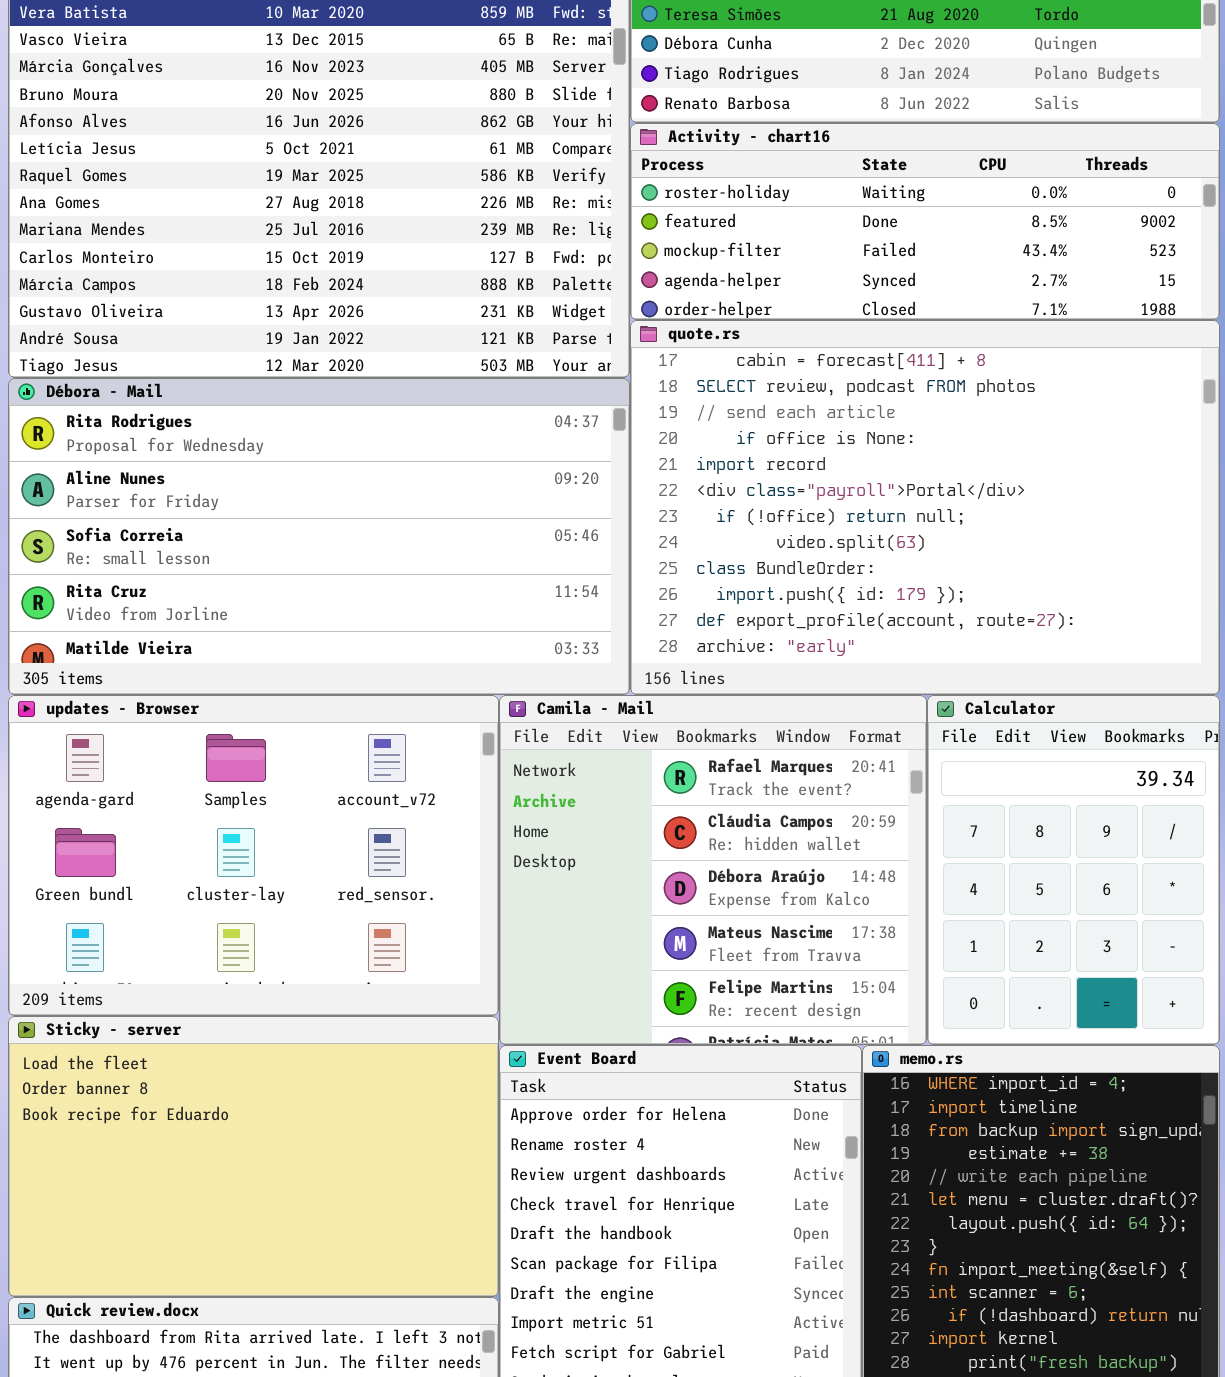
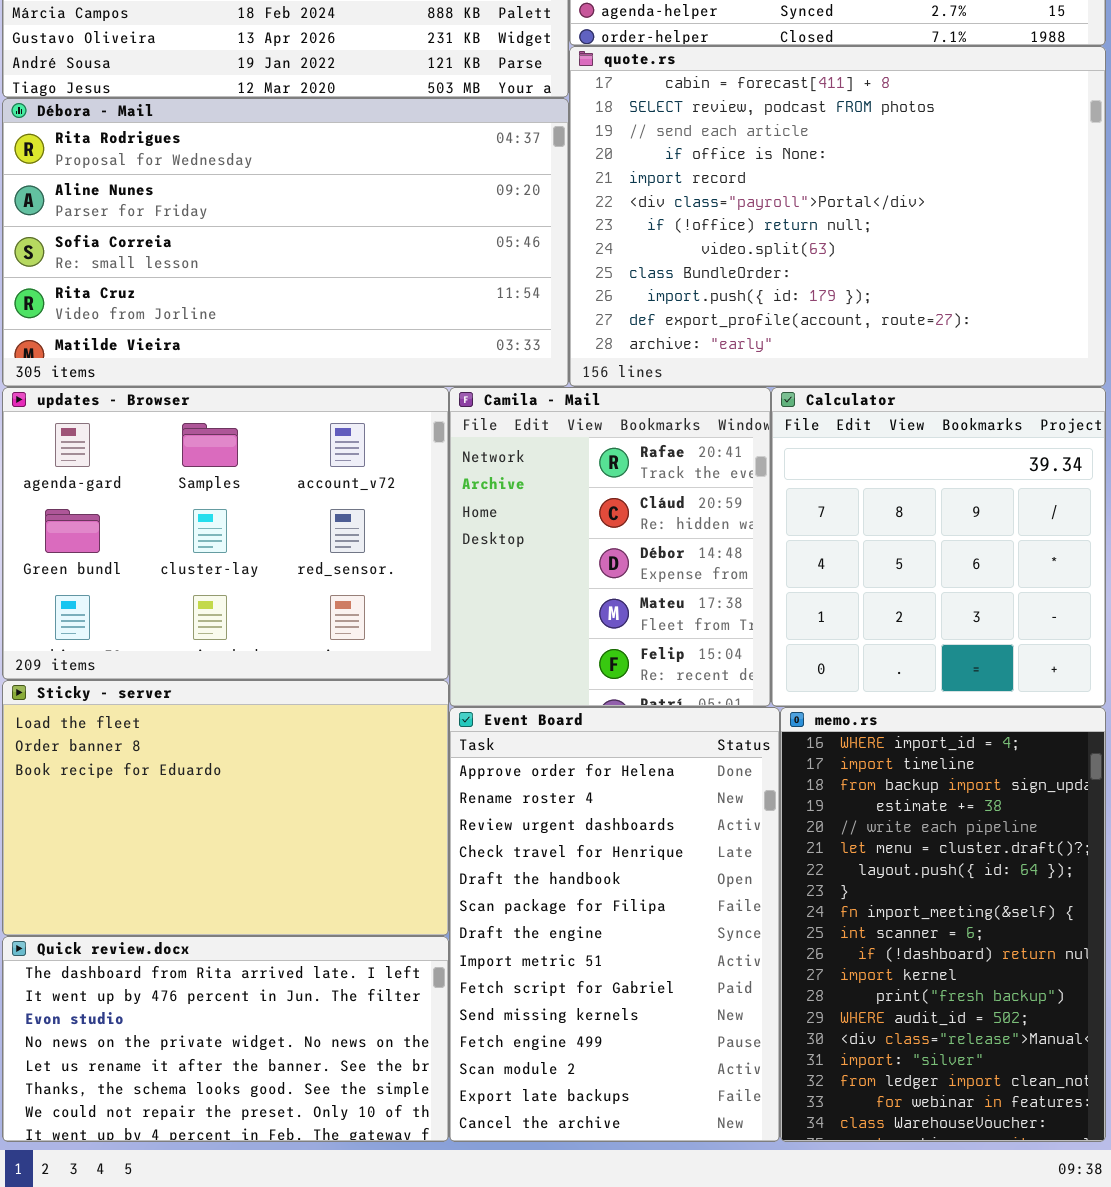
Camila - Mail: [499,695,927,1045] -> [449,387,771,707], resized
Calculator: [927,695,1220,1045] -> [771,387,1106,707], resized

